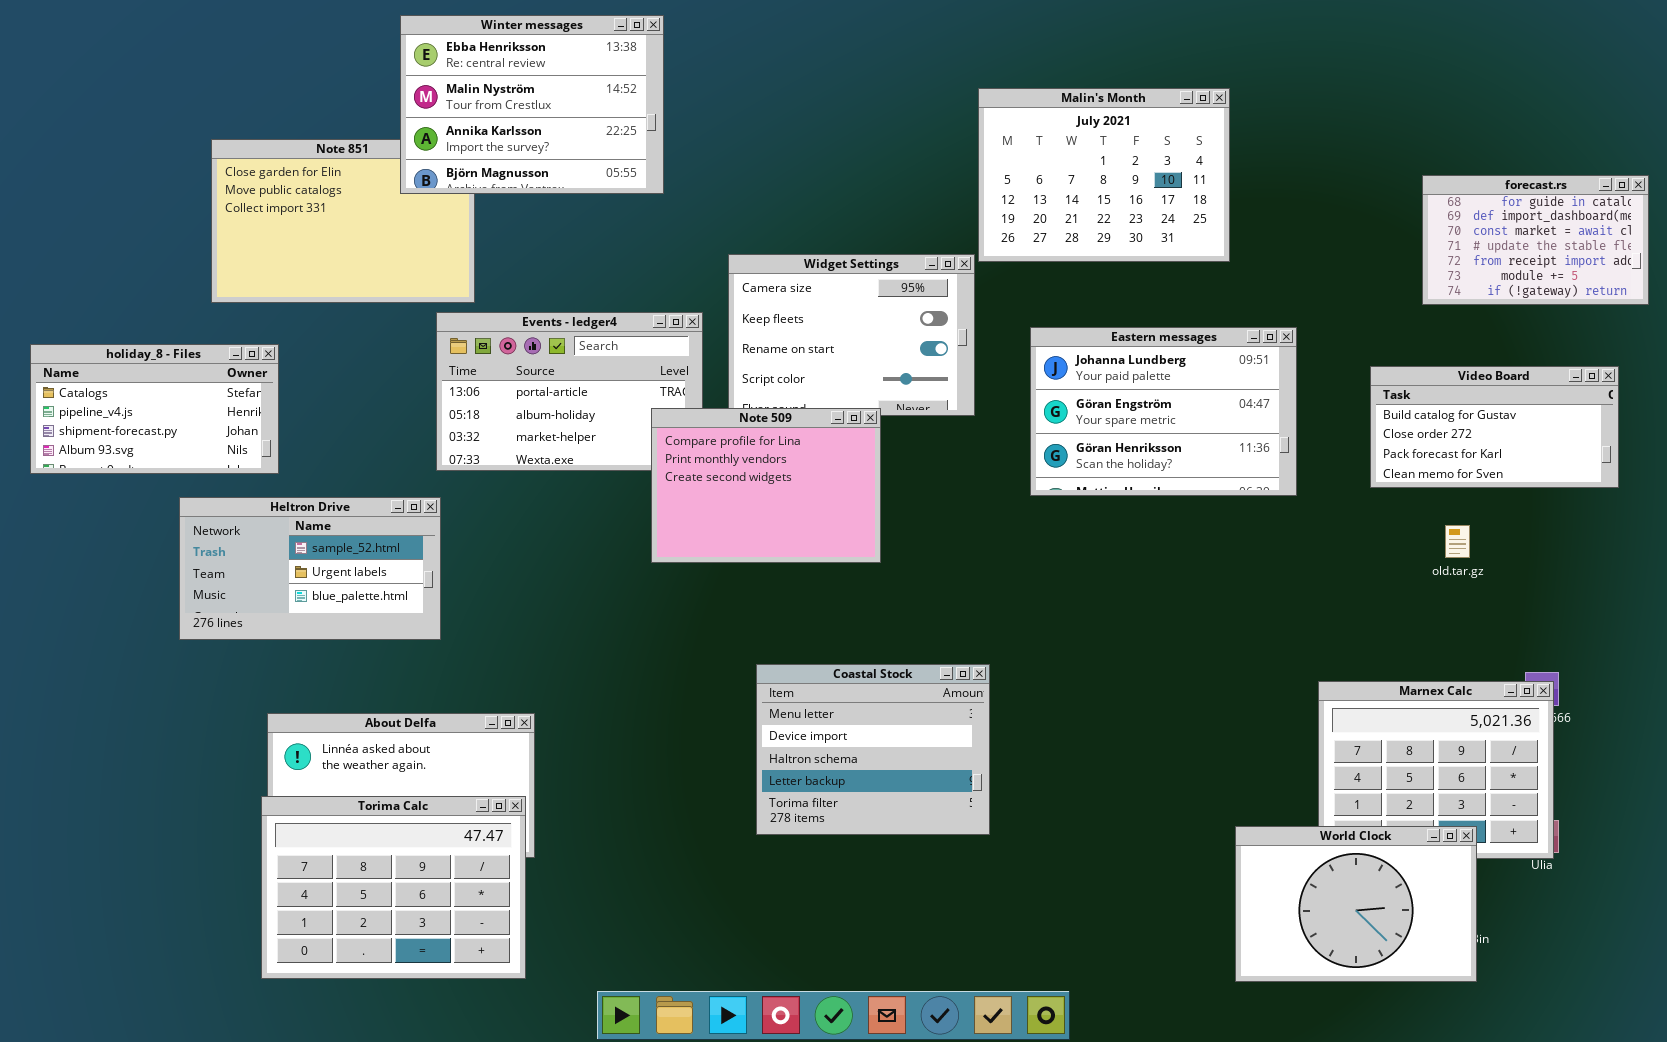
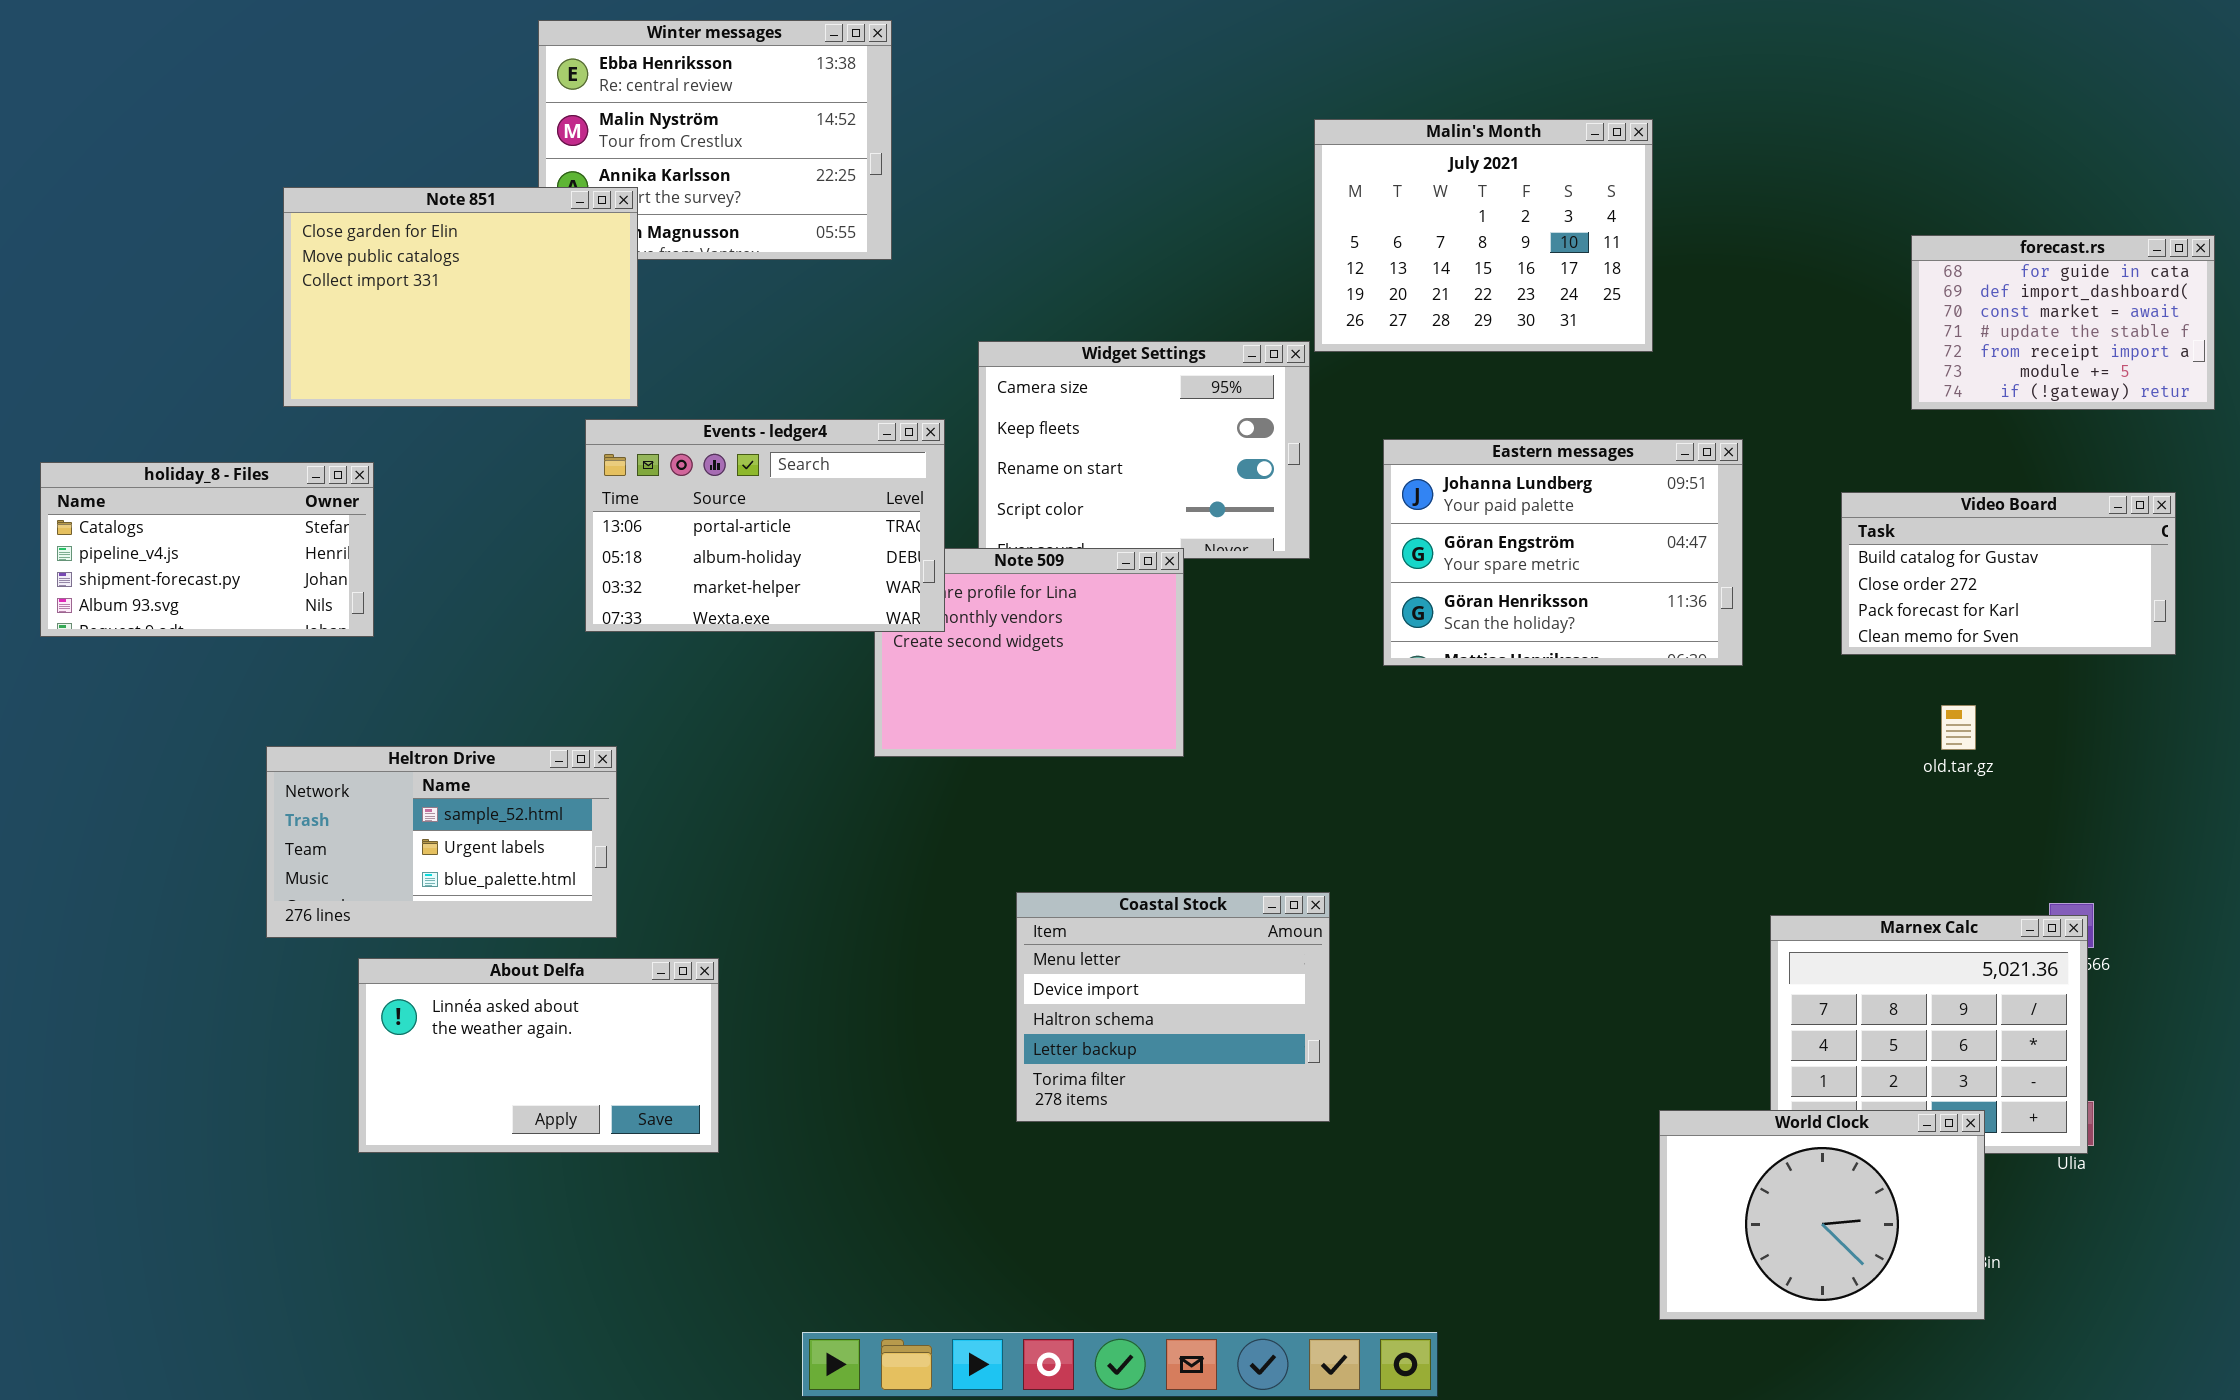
Note 851: [211,139,475,303] -> [283,187,638,407], raised
Events - ledger4: [436,312,703,471] -> [585,419,945,632], raised
Heltron Drive: [179,497,441,640] -> [266,746,617,938], moved
Torima Calc: [261,796,526,979] -> none, closed

